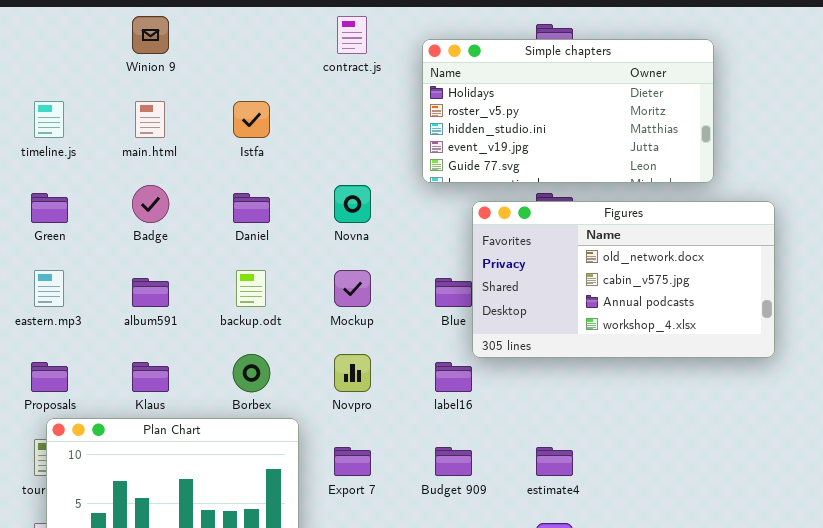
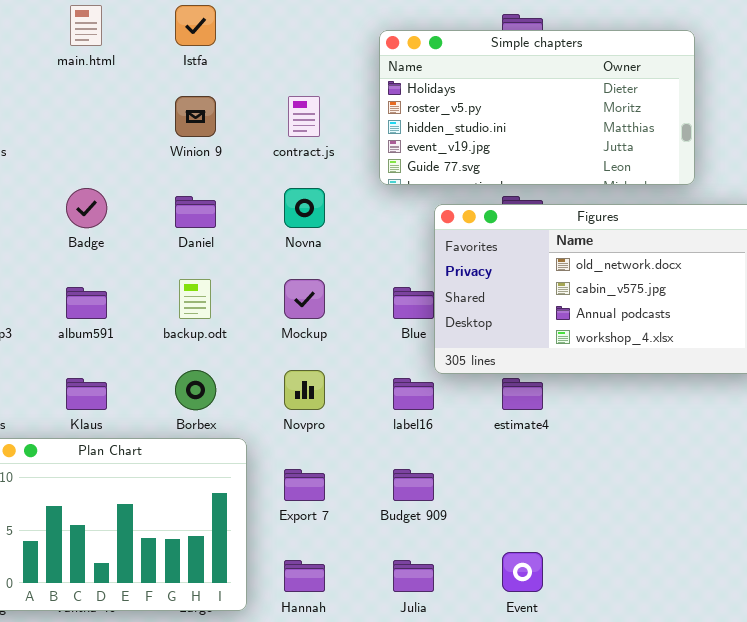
Winion 9: [132,16,169,54] -> [175,96,216,137], moved
contract.js: [337,16,367,54] -> [288,96,320,137], moved
main.html: [135,101,165,138] -> [70,5,102,46], moved
Istfa: [233,101,270,138] -> [175,5,216,46], moved
estimate4: [536,447,573,476] -> [502,378,543,410], moved

